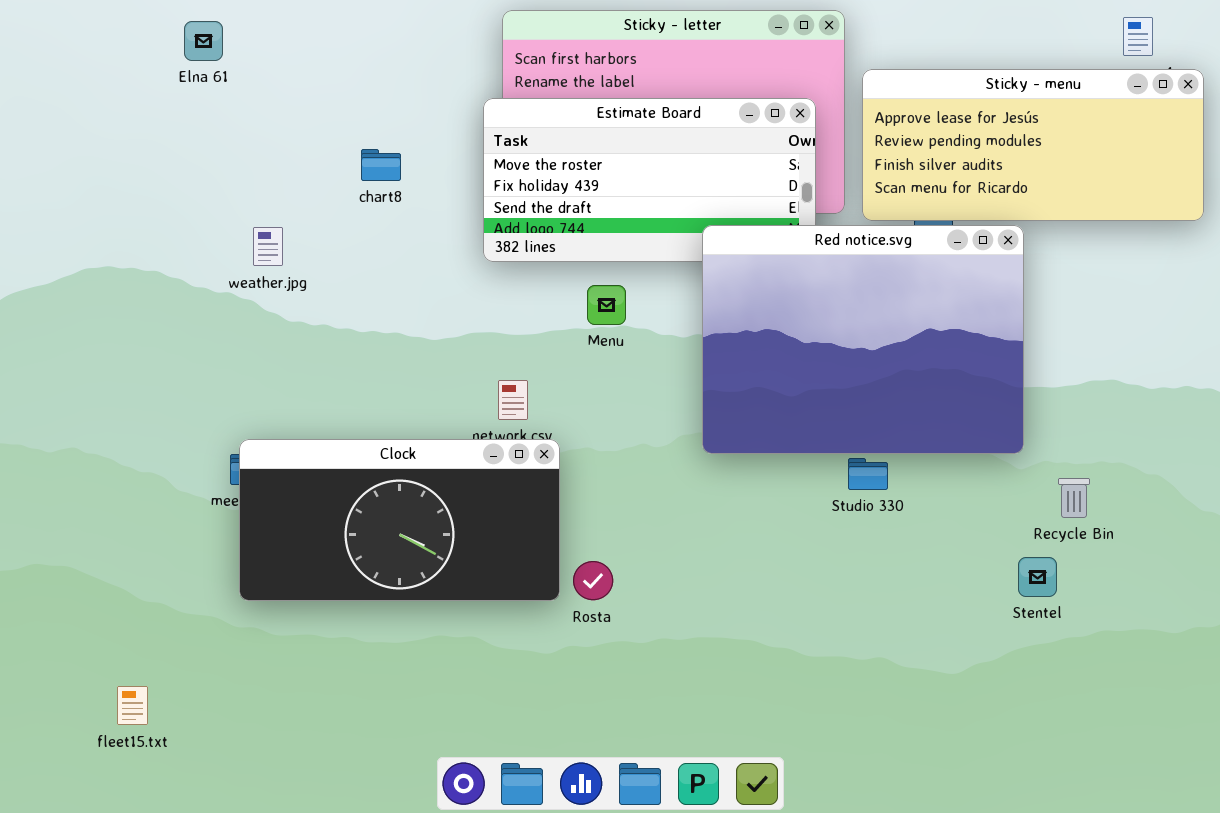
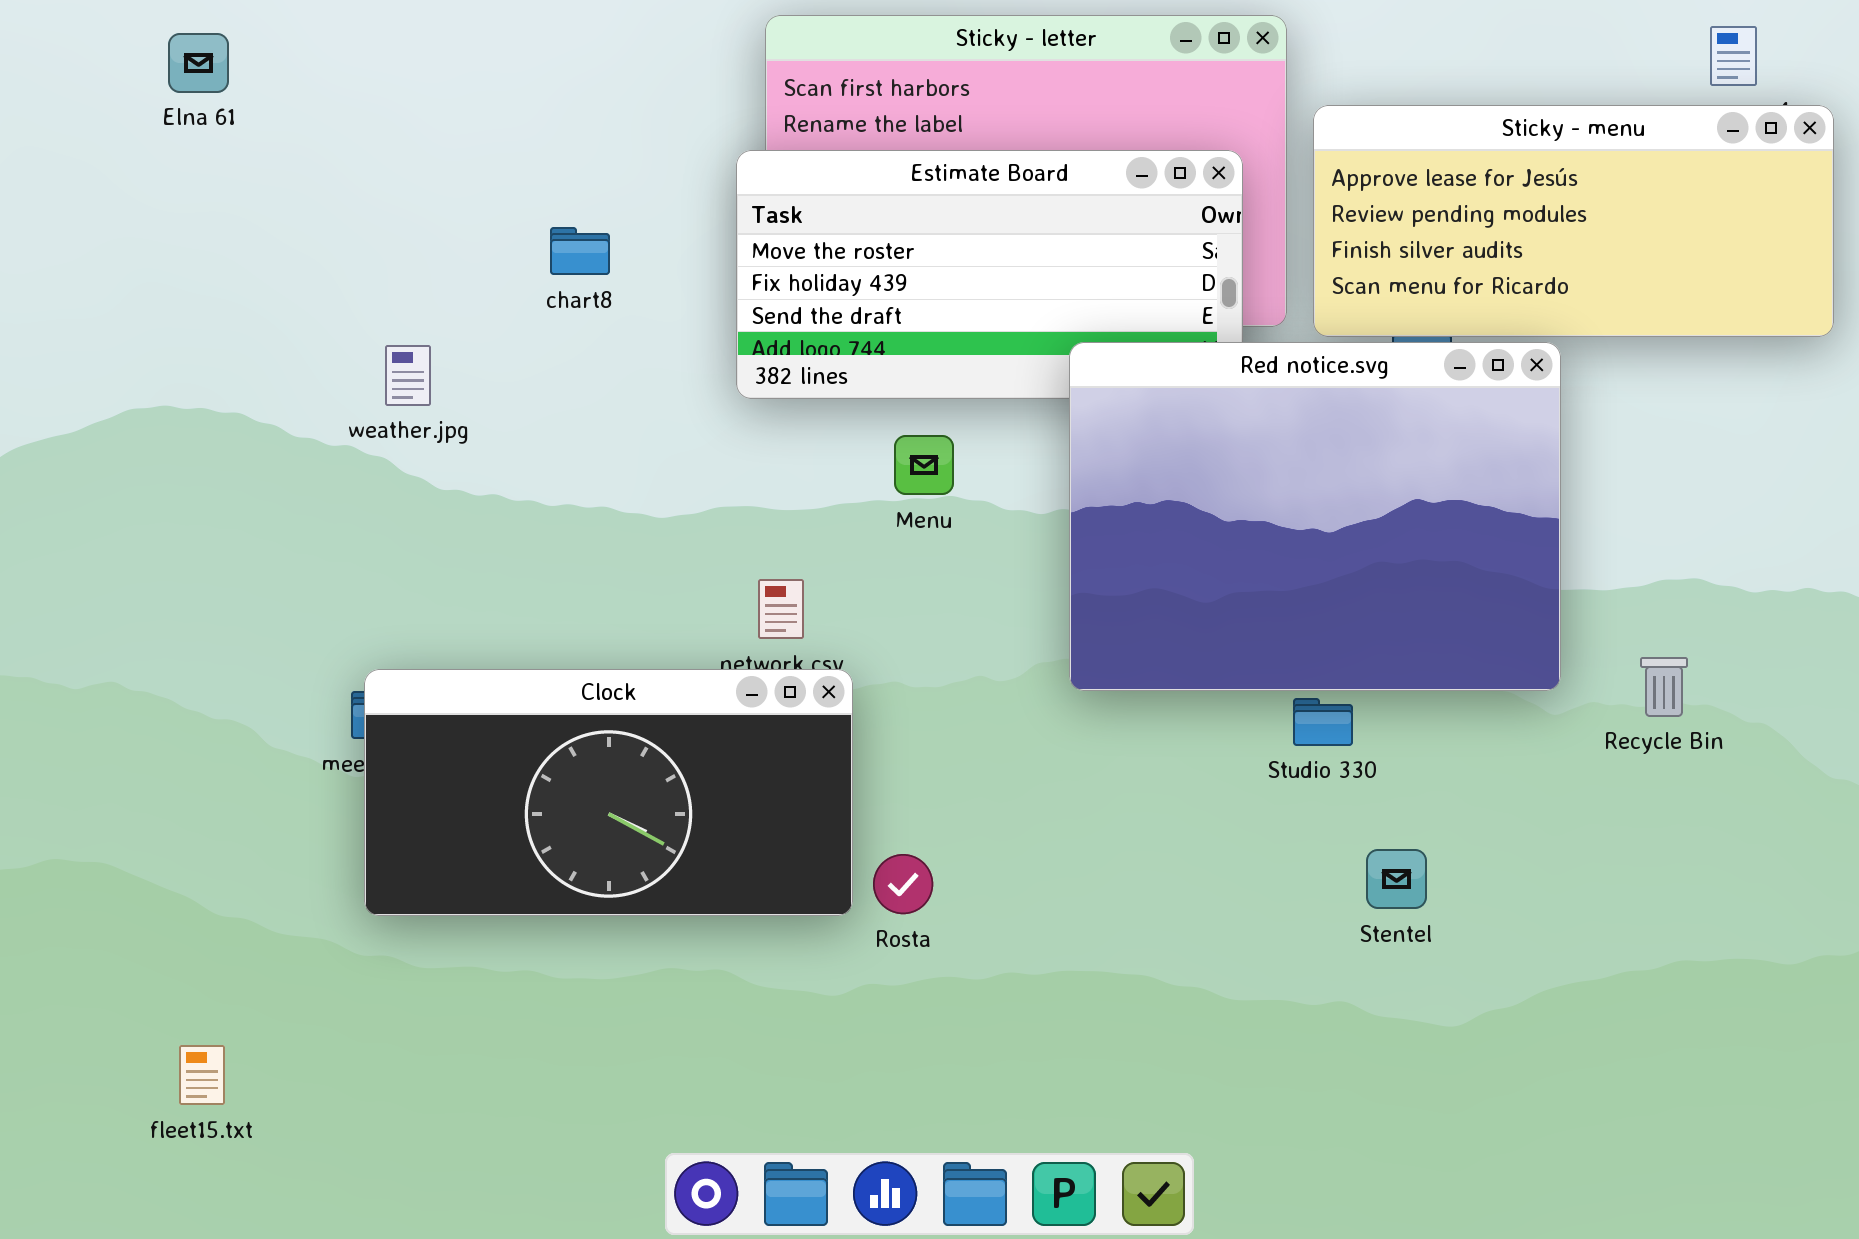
Elna 61: [184,21,223,61] -> [168,33,229,93], moved
Recycle Bin: [1058,478,1090,518] -> [1640,657,1688,717], moved
Stentel: [1018,557,1057,597] -> [1366,849,1427,909], moved

